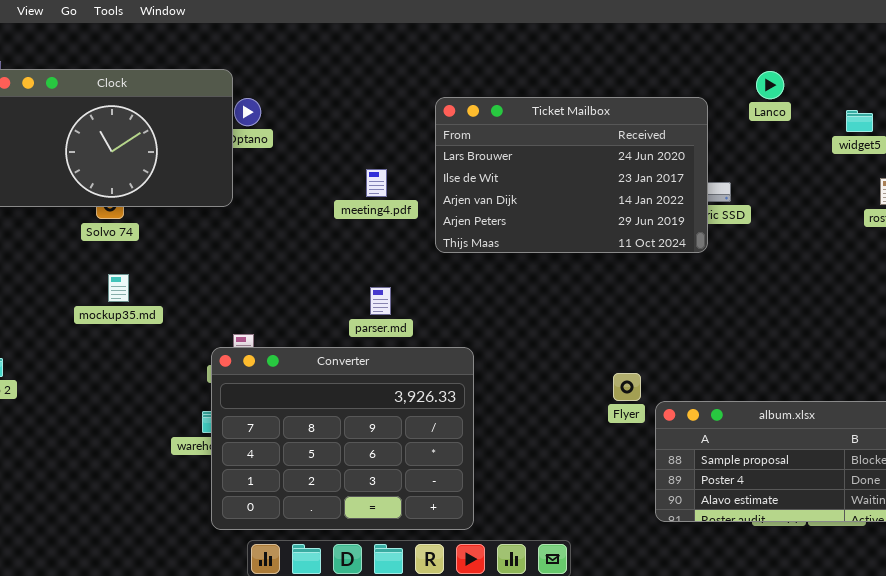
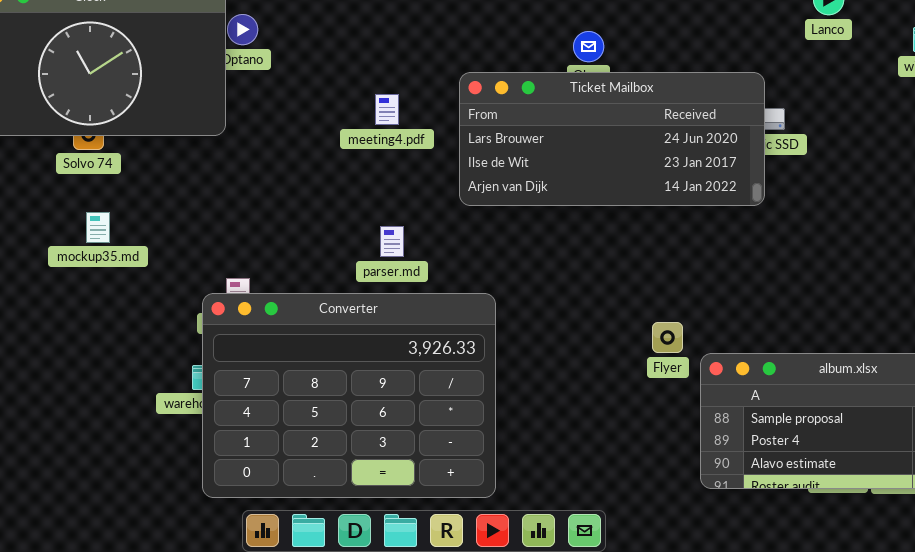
Ticket Mailbox: [435,97,708,253] -> [459,72,765,206], moved, resized

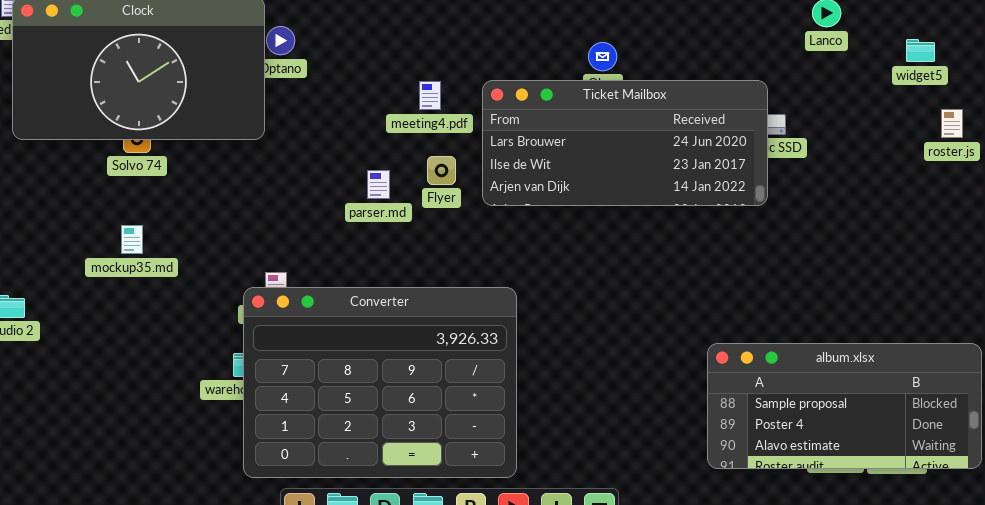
meeting4.pdf: [375,94,399,125] -> [419,81,441,110], moved
mockup35.md: [86,212,110,243] -> [121,225,143,254], moved
parser.md: [380,226,404,257] -> [367,170,390,199], moved
Flyer: [652,322,683,353] -> [427,156,456,185], moved

